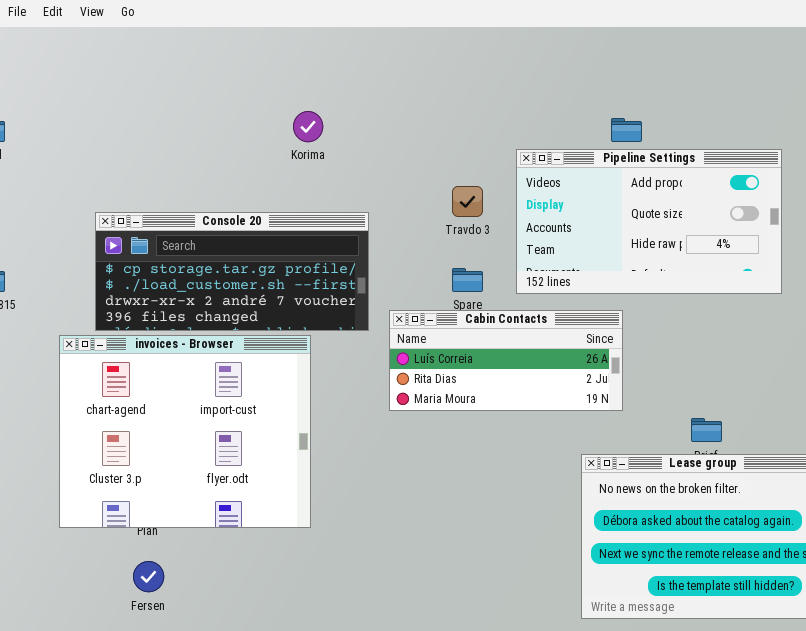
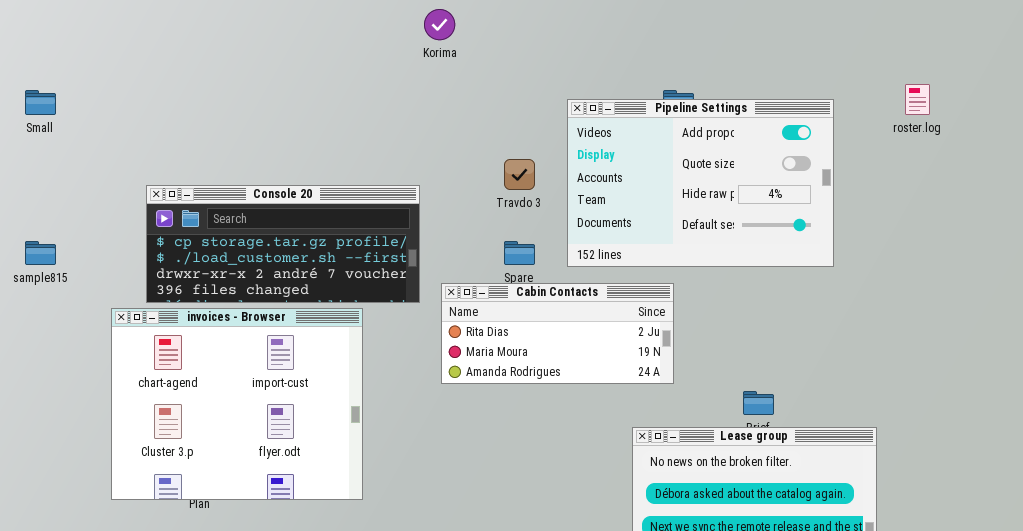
Korima: [293,111,323,142] -> [424,9,455,40], moved
Pipeline Settings: [516,149,782,294] -> [567,99,834,267], resized
Cabin Contacts: [389,310,623,411] -> [441,283,674,384], scrolled down 1 row

